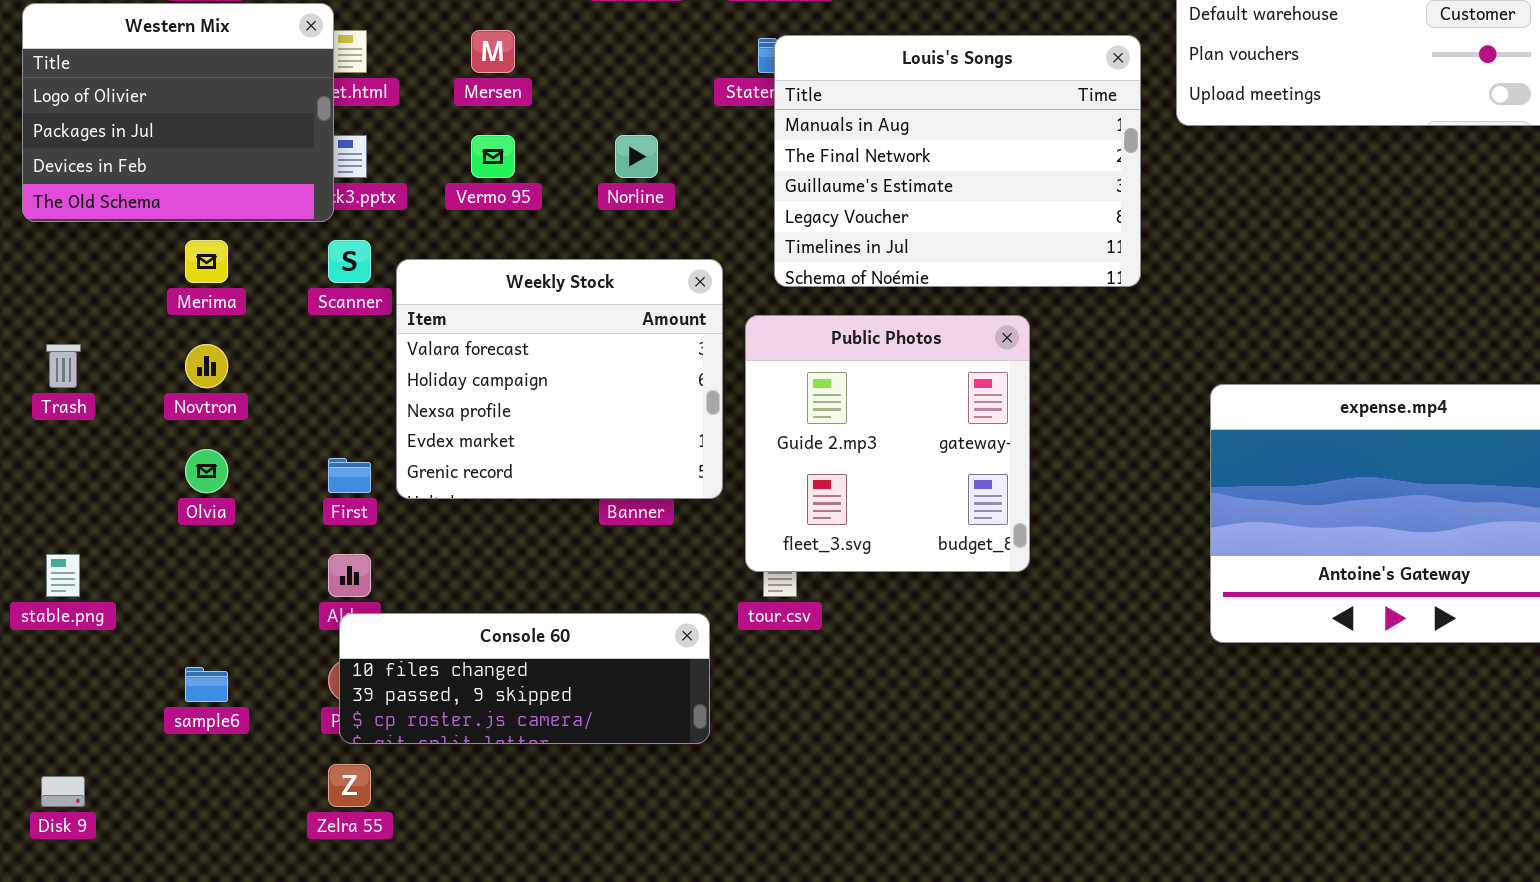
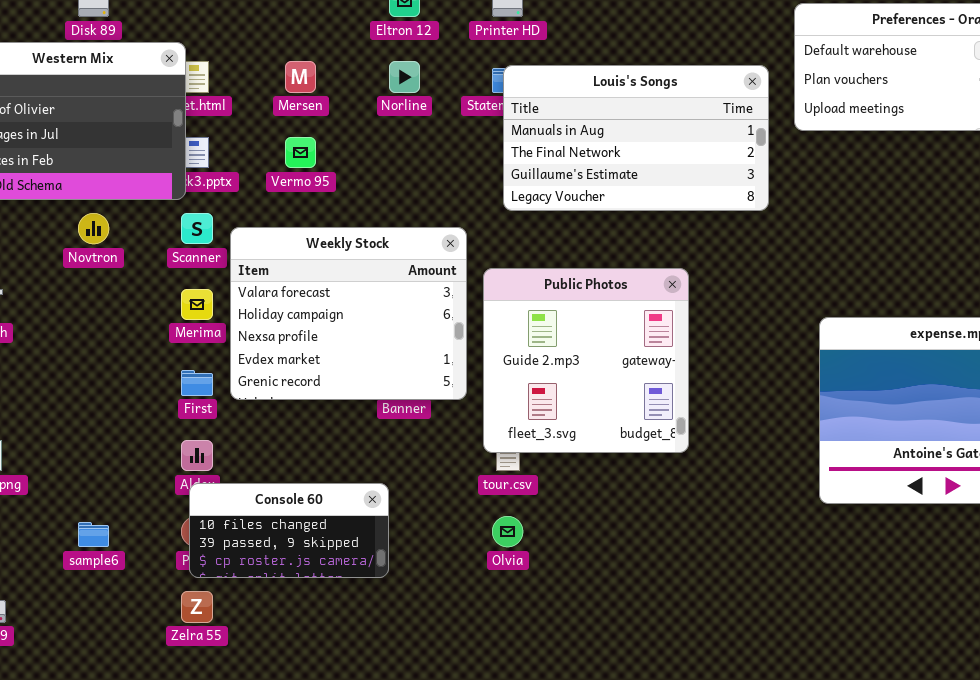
Louis's Songs: [774,35,1141,287] -> [503,65,769,211], resized
Norline: [615,135,658,178] -> [389,61,420,93], moved
Merima: [185,240,228,283] -> [181,289,213,320], moved
Novtron: [185,344,228,388] -> [78,213,109,244], moved
Olvia: [185,449,228,493] -> [492,516,523,547], moved
Console 60: [339,613,710,744] -> [189,483,389,578], resized

